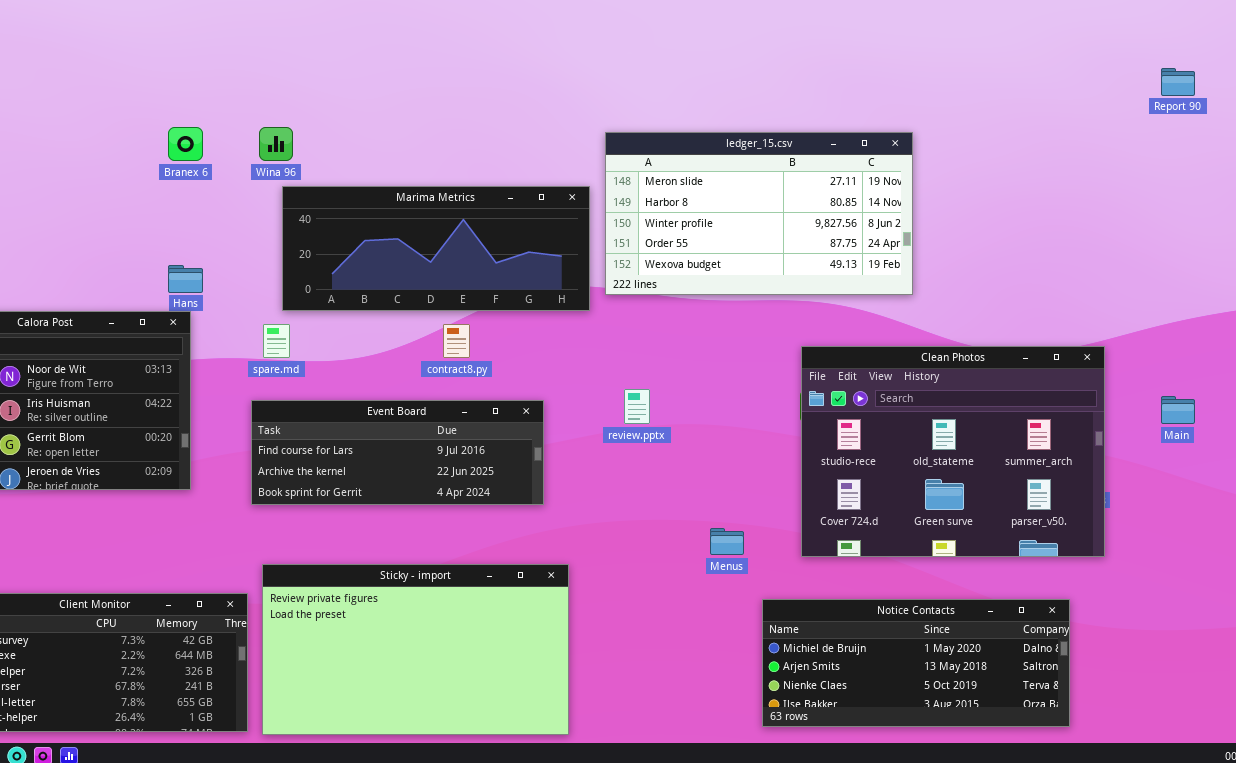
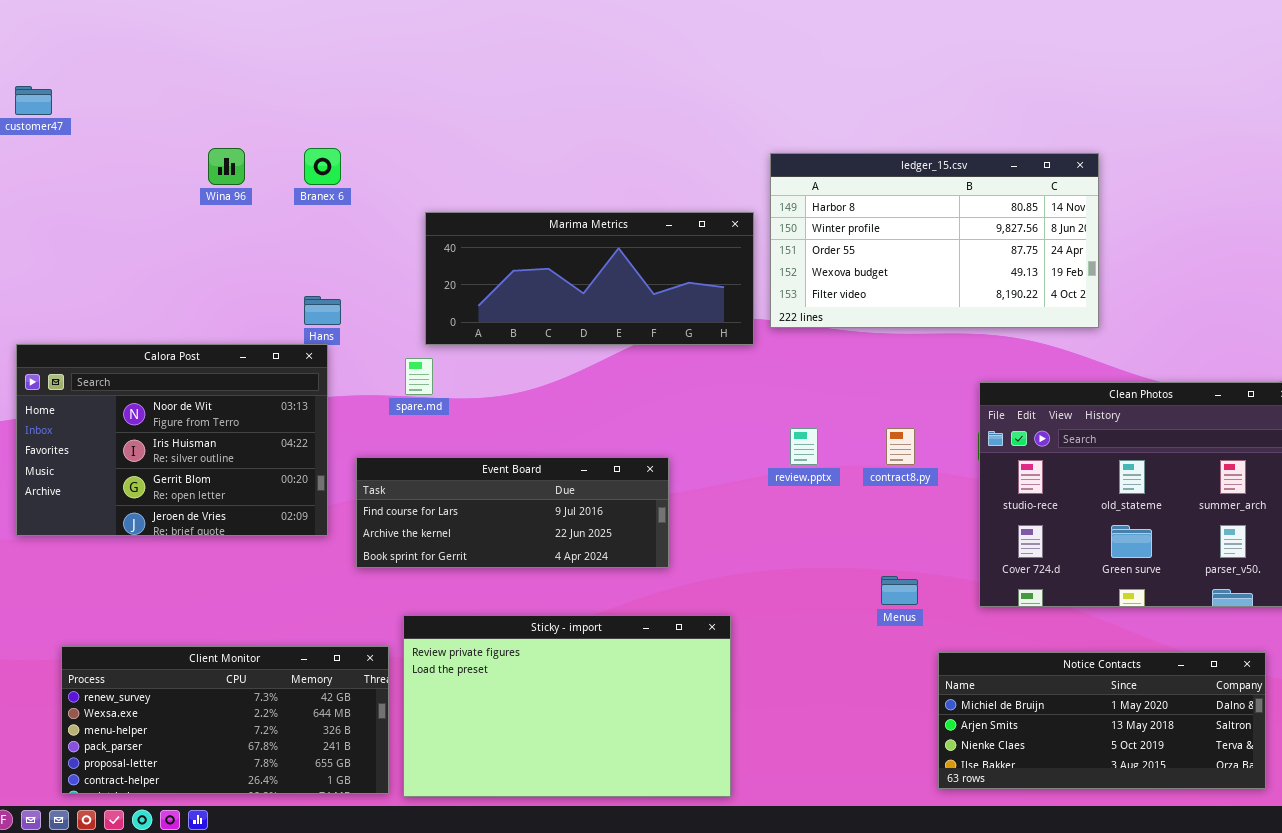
Wina 96: [259,127,293,161] -> [208,148,245,185], moved
ledger_15.csv: [605,132,913,295] -> [770,153,1099,328], scrolled down 1 row
contract8.py: [443,324,470,358] -> [886,428,915,465], moved
Event Board: [251,400,544,505] -> [356,457,669,568], moved

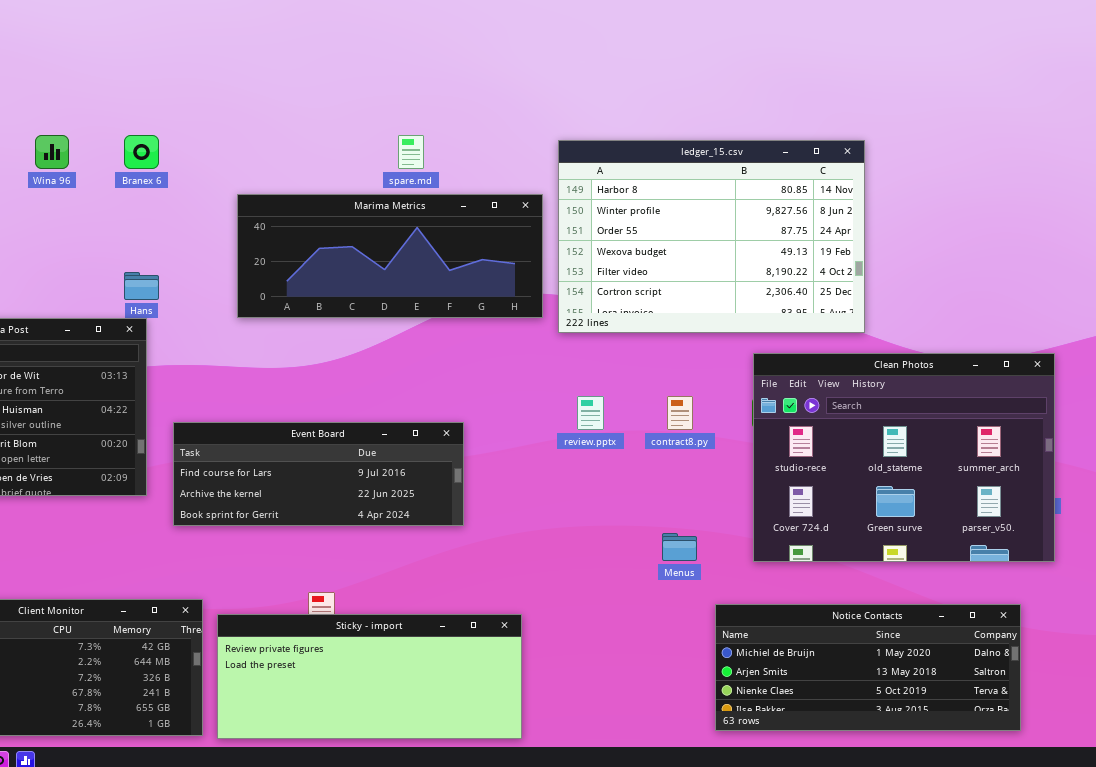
ledger_15.csv: [770,153,1099,328] -> [558,140,865,333], resized
spare.md: [405,358,433,395] -> [398,135,424,169], moved
Sticky - import: [403,615,731,797] -> [217,614,522,739], resized

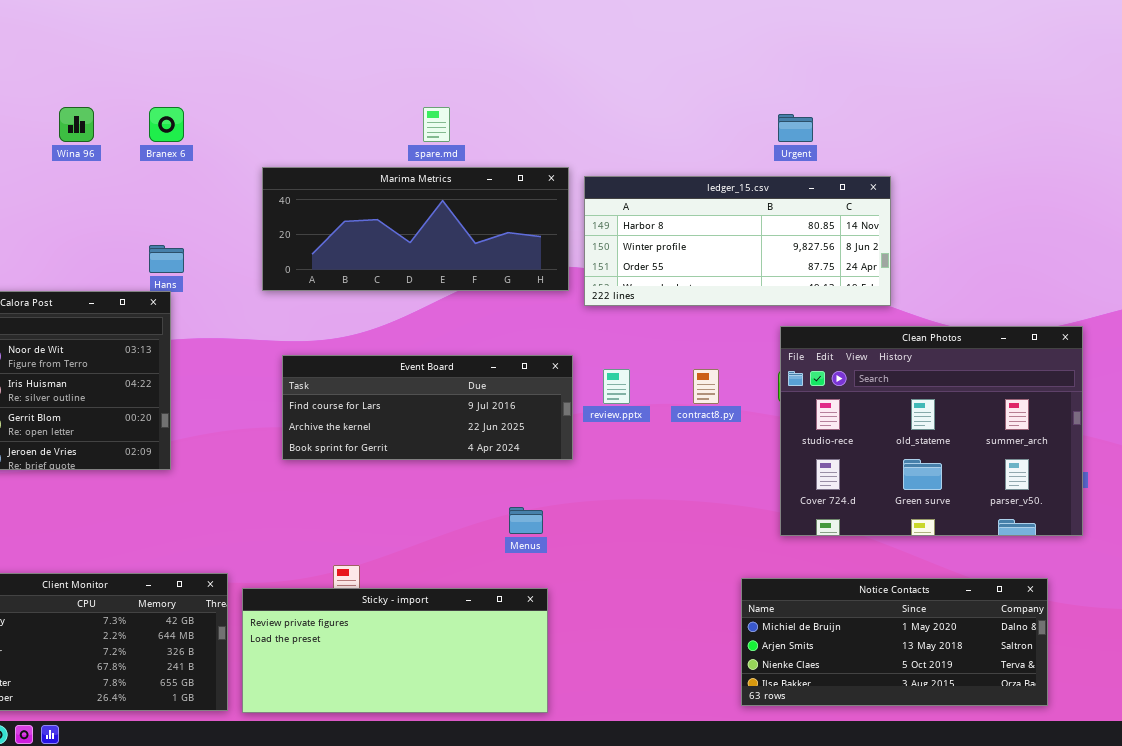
ledger_15.csv: [558,140,865,333] -> [584,176,891,306], resized
Event Board: [173,422,464,526] -> [282,355,573,460], moved
Menus: [662,533,697,561] -> [509,507,543,534], moved

